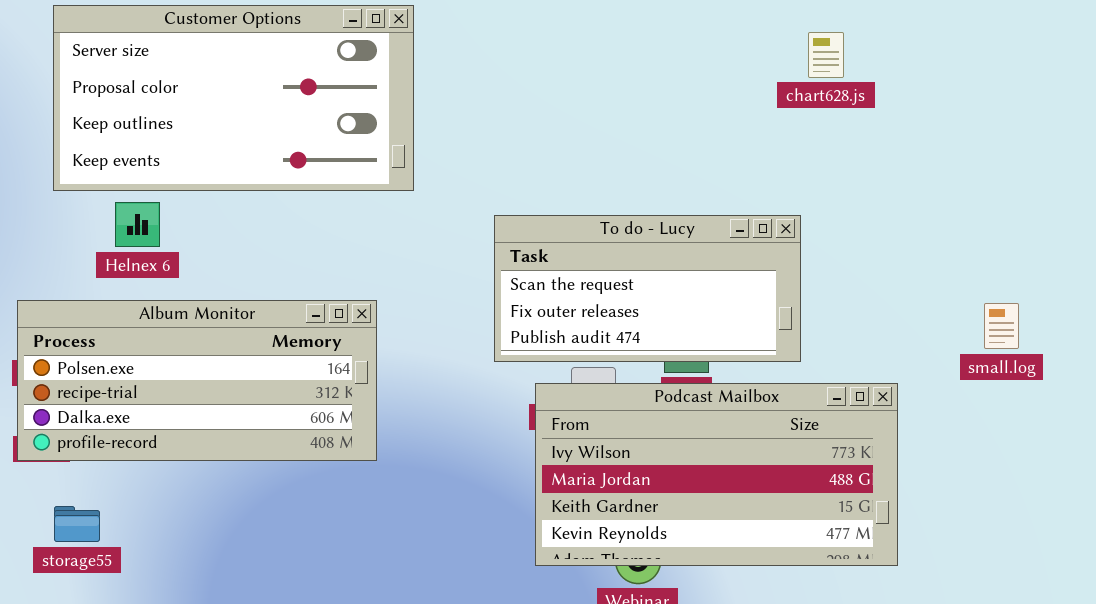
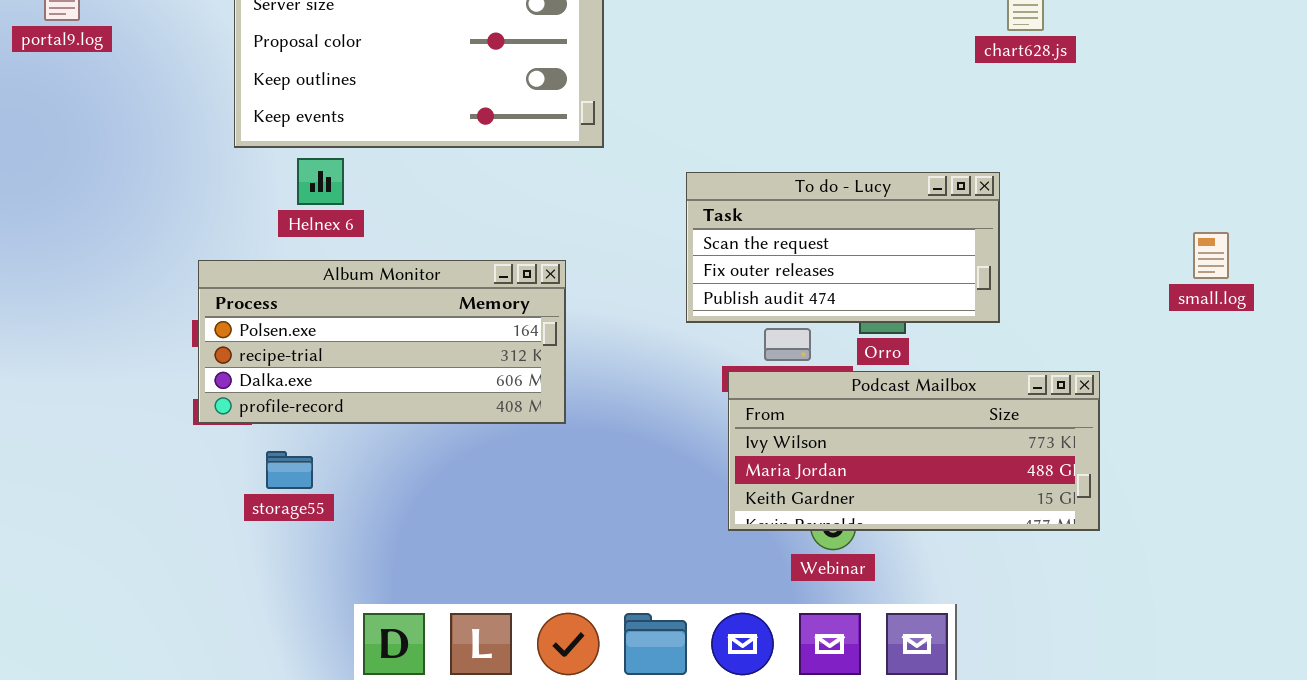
small.log: [984,303,1019,349] -> [1193,232,1229,279], moved
Podcast Mailbox: [535,383,898,566] -> [728,371,1100,531], resized
storage55: [54,506,100,542] -> [266,451,313,489], moved

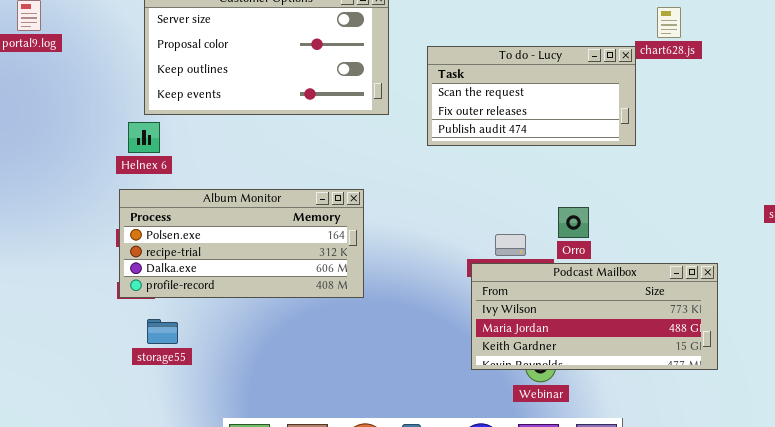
Helnex 6: [297,158,344,205] -> [128,122,160,153], moved
To do - Lucy: [686,172,1000,323] -> [427,46,636,146], moved
storage55: [266,451,313,489] -> [147,319,178,344], moved

